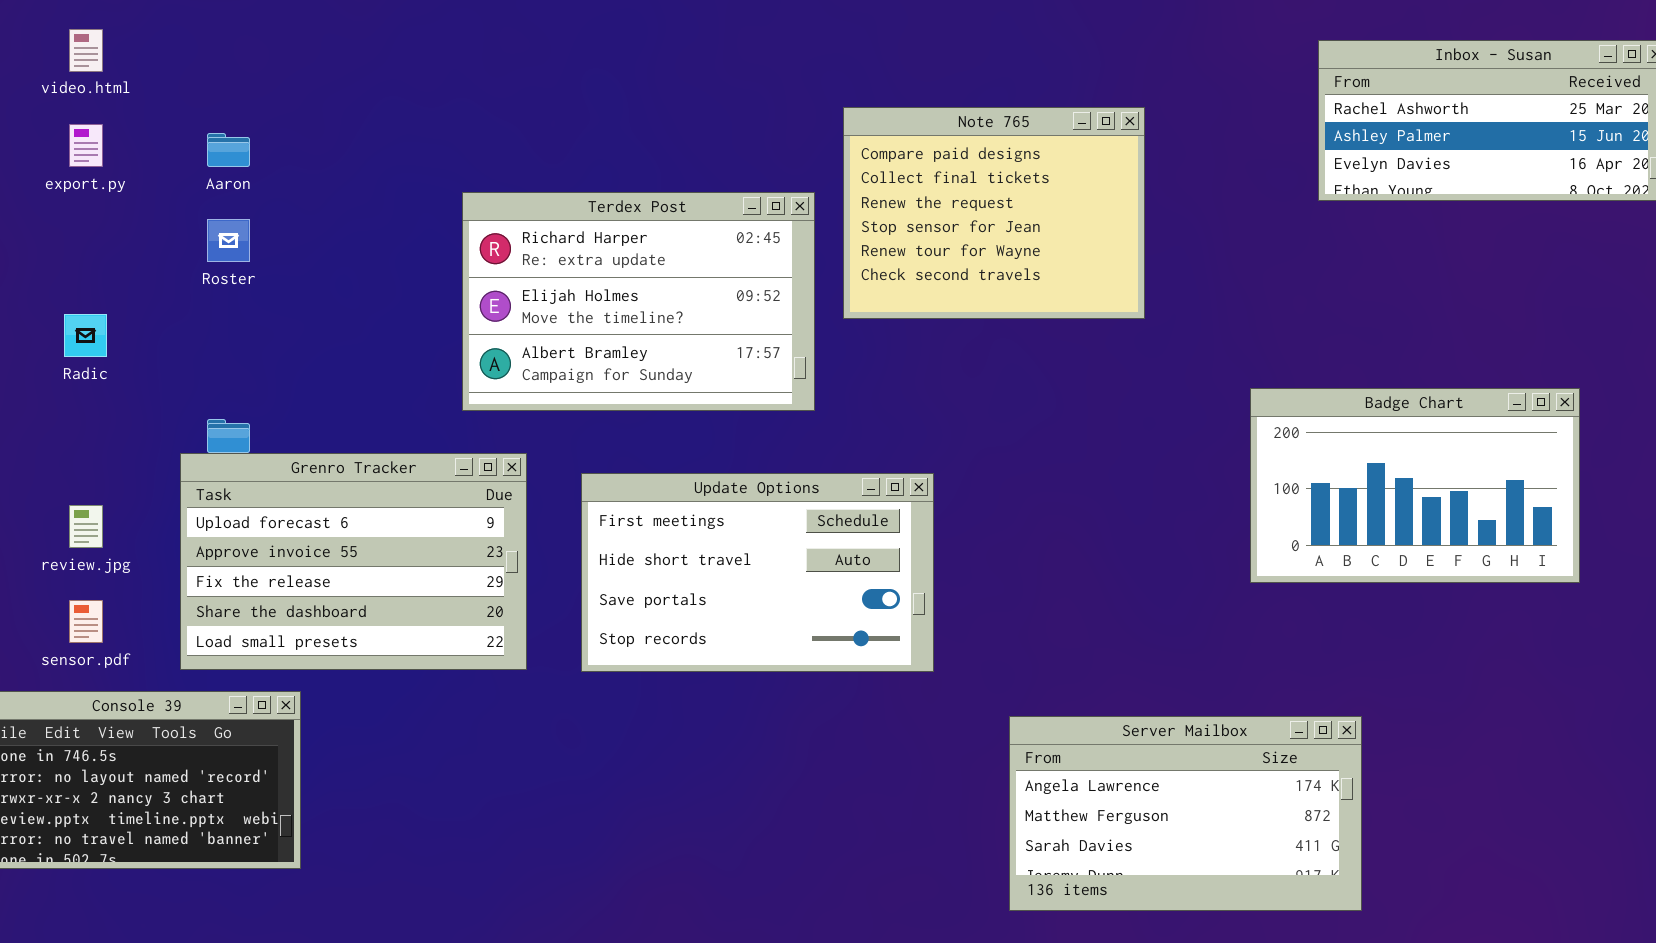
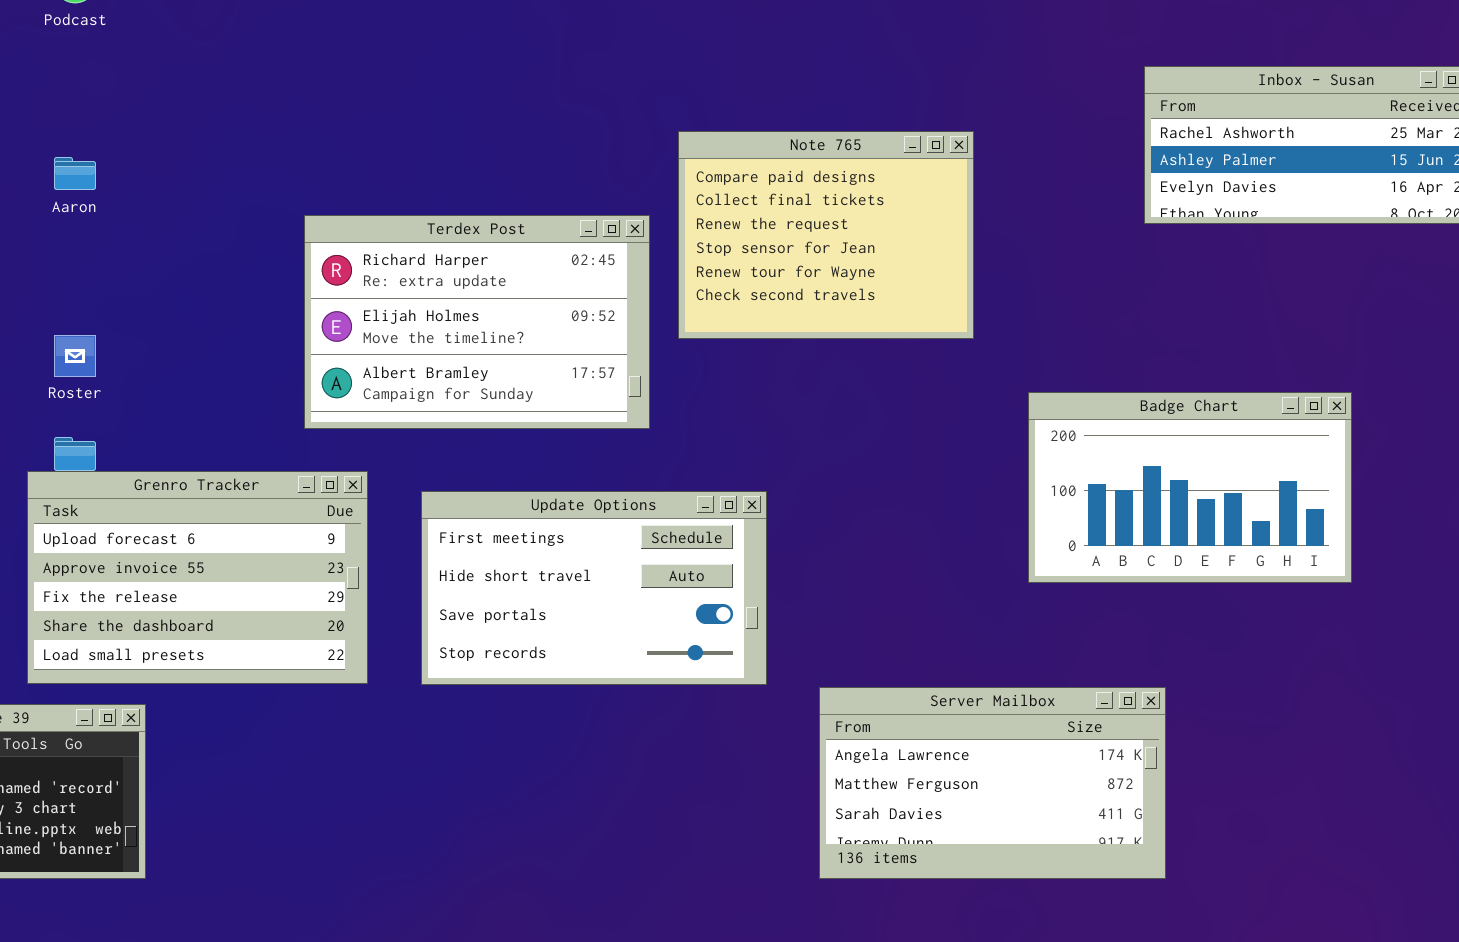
Roster: [207,219,250,262] -> [54,335,96,377], moved
Badge Chart: [1250,388,1580,583] -> [1028,392,1352,583], moved
Server Mailbox: [1009,716,1362,911] -> [819,687,1166,879], moved

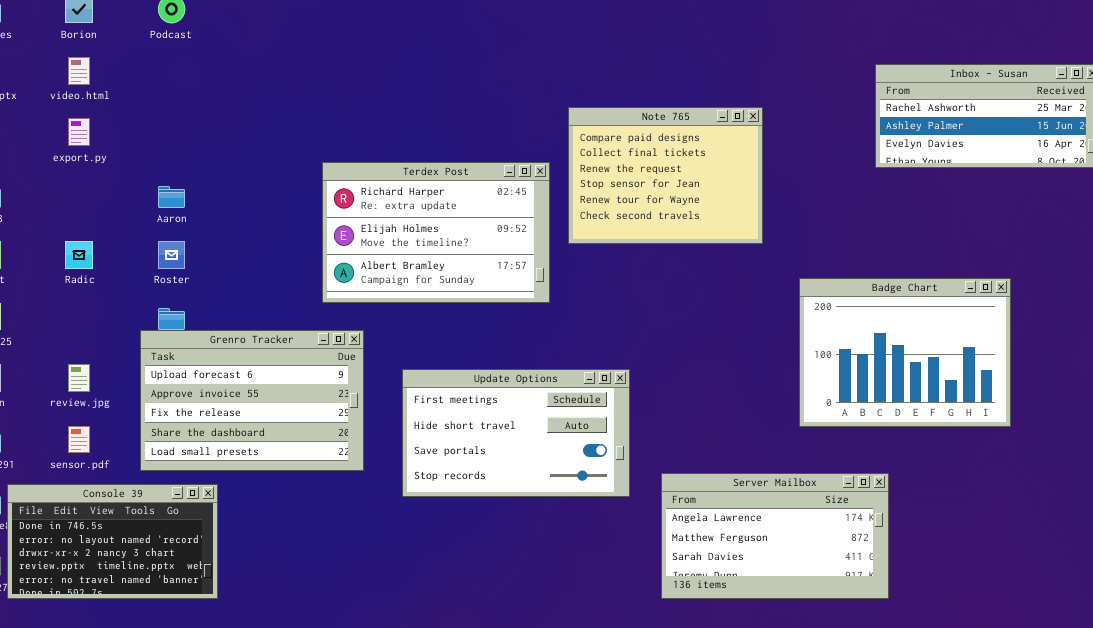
Aaron: [54,157,96,190] -> [158,186,185,208], moved
Badge Chart: [1028,392,1352,583] -> [799,278,1011,427], resized
Update Options: [421,491,767,685] -> [402,369,630,497], moved

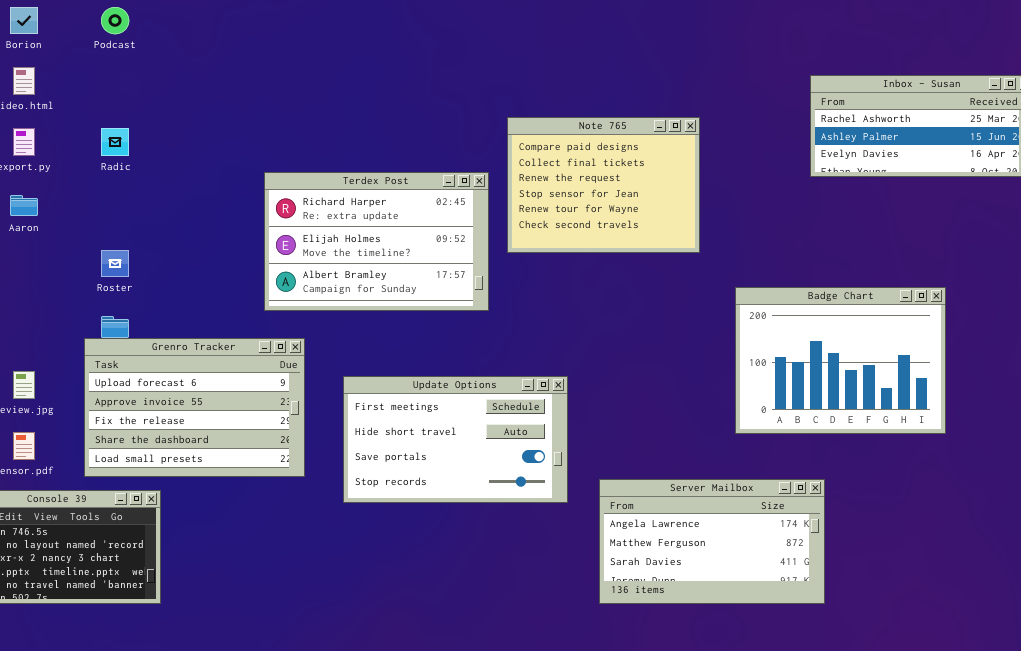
Aaron: [158,186,185,208] -> [10,195,38,216], moved
Radic: [65,241,93,269] -> [101,128,129,156], moved

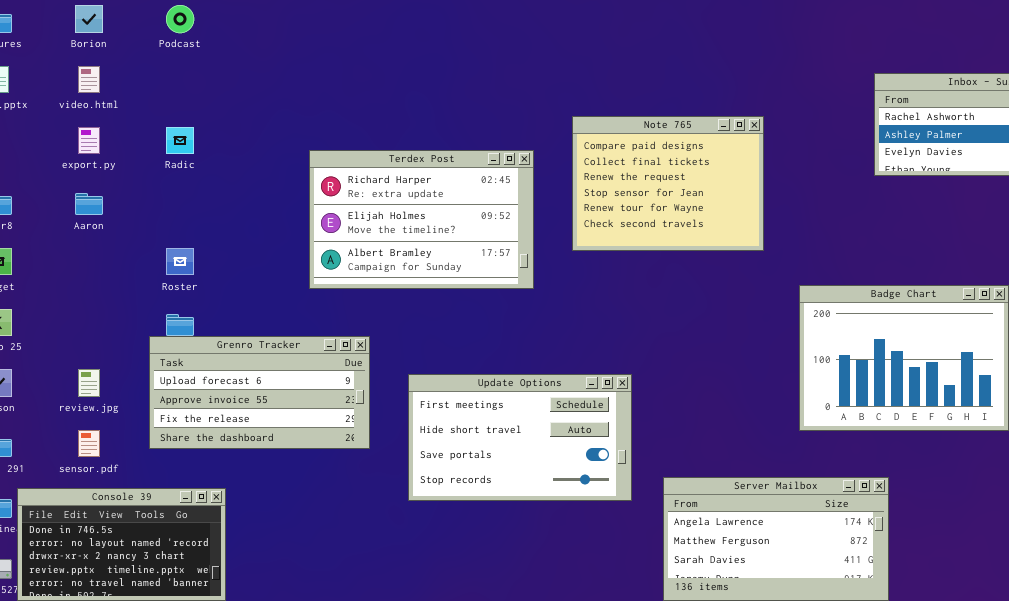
Terdex Post: [264,172,489,311] -> [309,150,534,289], moved
Grenro Tracker: [84,338,305,477] -> [149,336,370,449], resized

